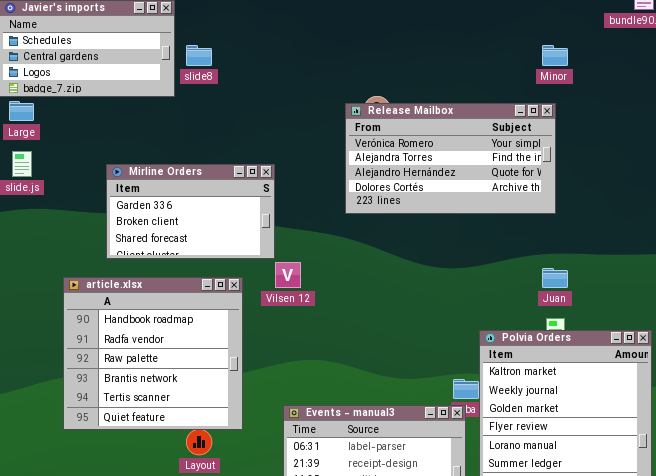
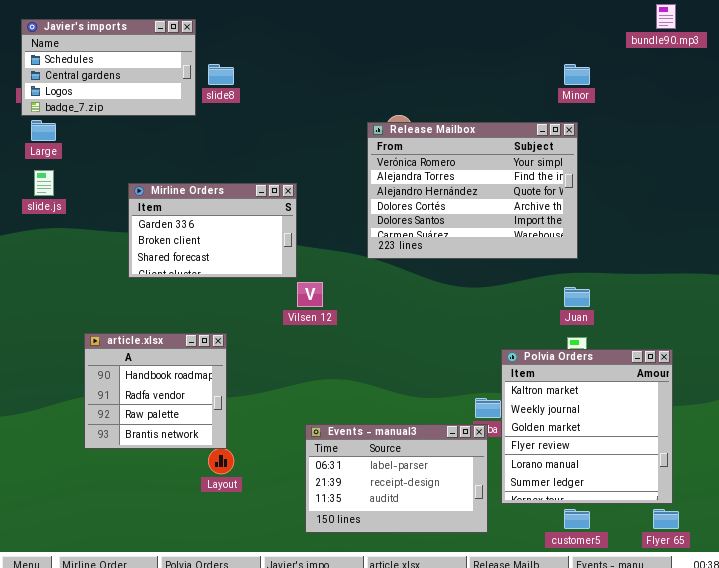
Release Mailbox: [345,103,556,214] -> [367,122,578,259], resized
article.xlsx: [63,277,243,430] -> [84,333,227,449], resized

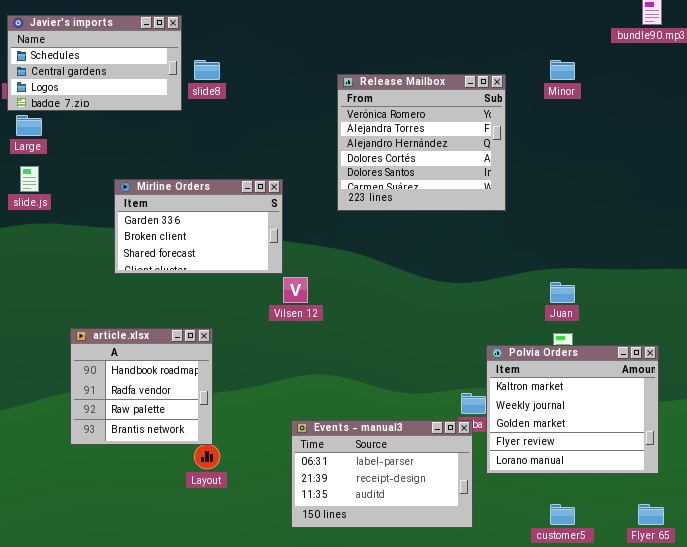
Release Mailbox: [367,122,578,259] -> [337,74,506,211], moved, resized
Polvia Orders: [501,349,673,504] -> [486,345,659,474], resized

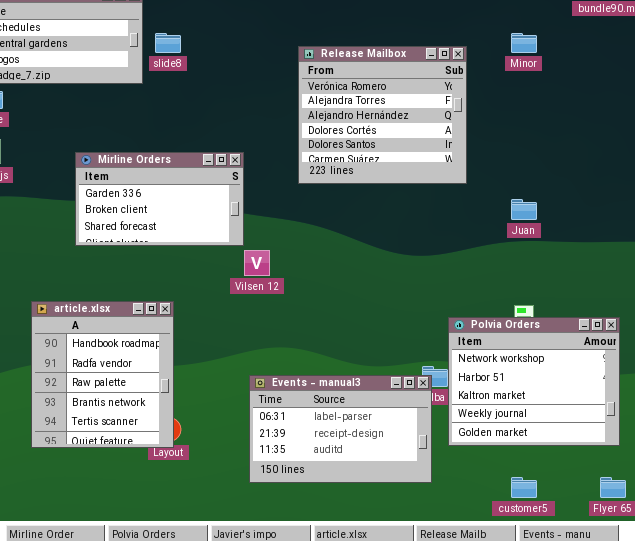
Juan: [550,282,575,303] -> [511,199,537,220], moved
article.xlsx: [70,328,213,445] -> [31,301,174,448], resized
Polvia Orders: [486,345,659,474] -> [448,317,620,446], scrolled up 2 rows
Events - manual3: [291,420,473,528] -> [249,375,432,483], moved

